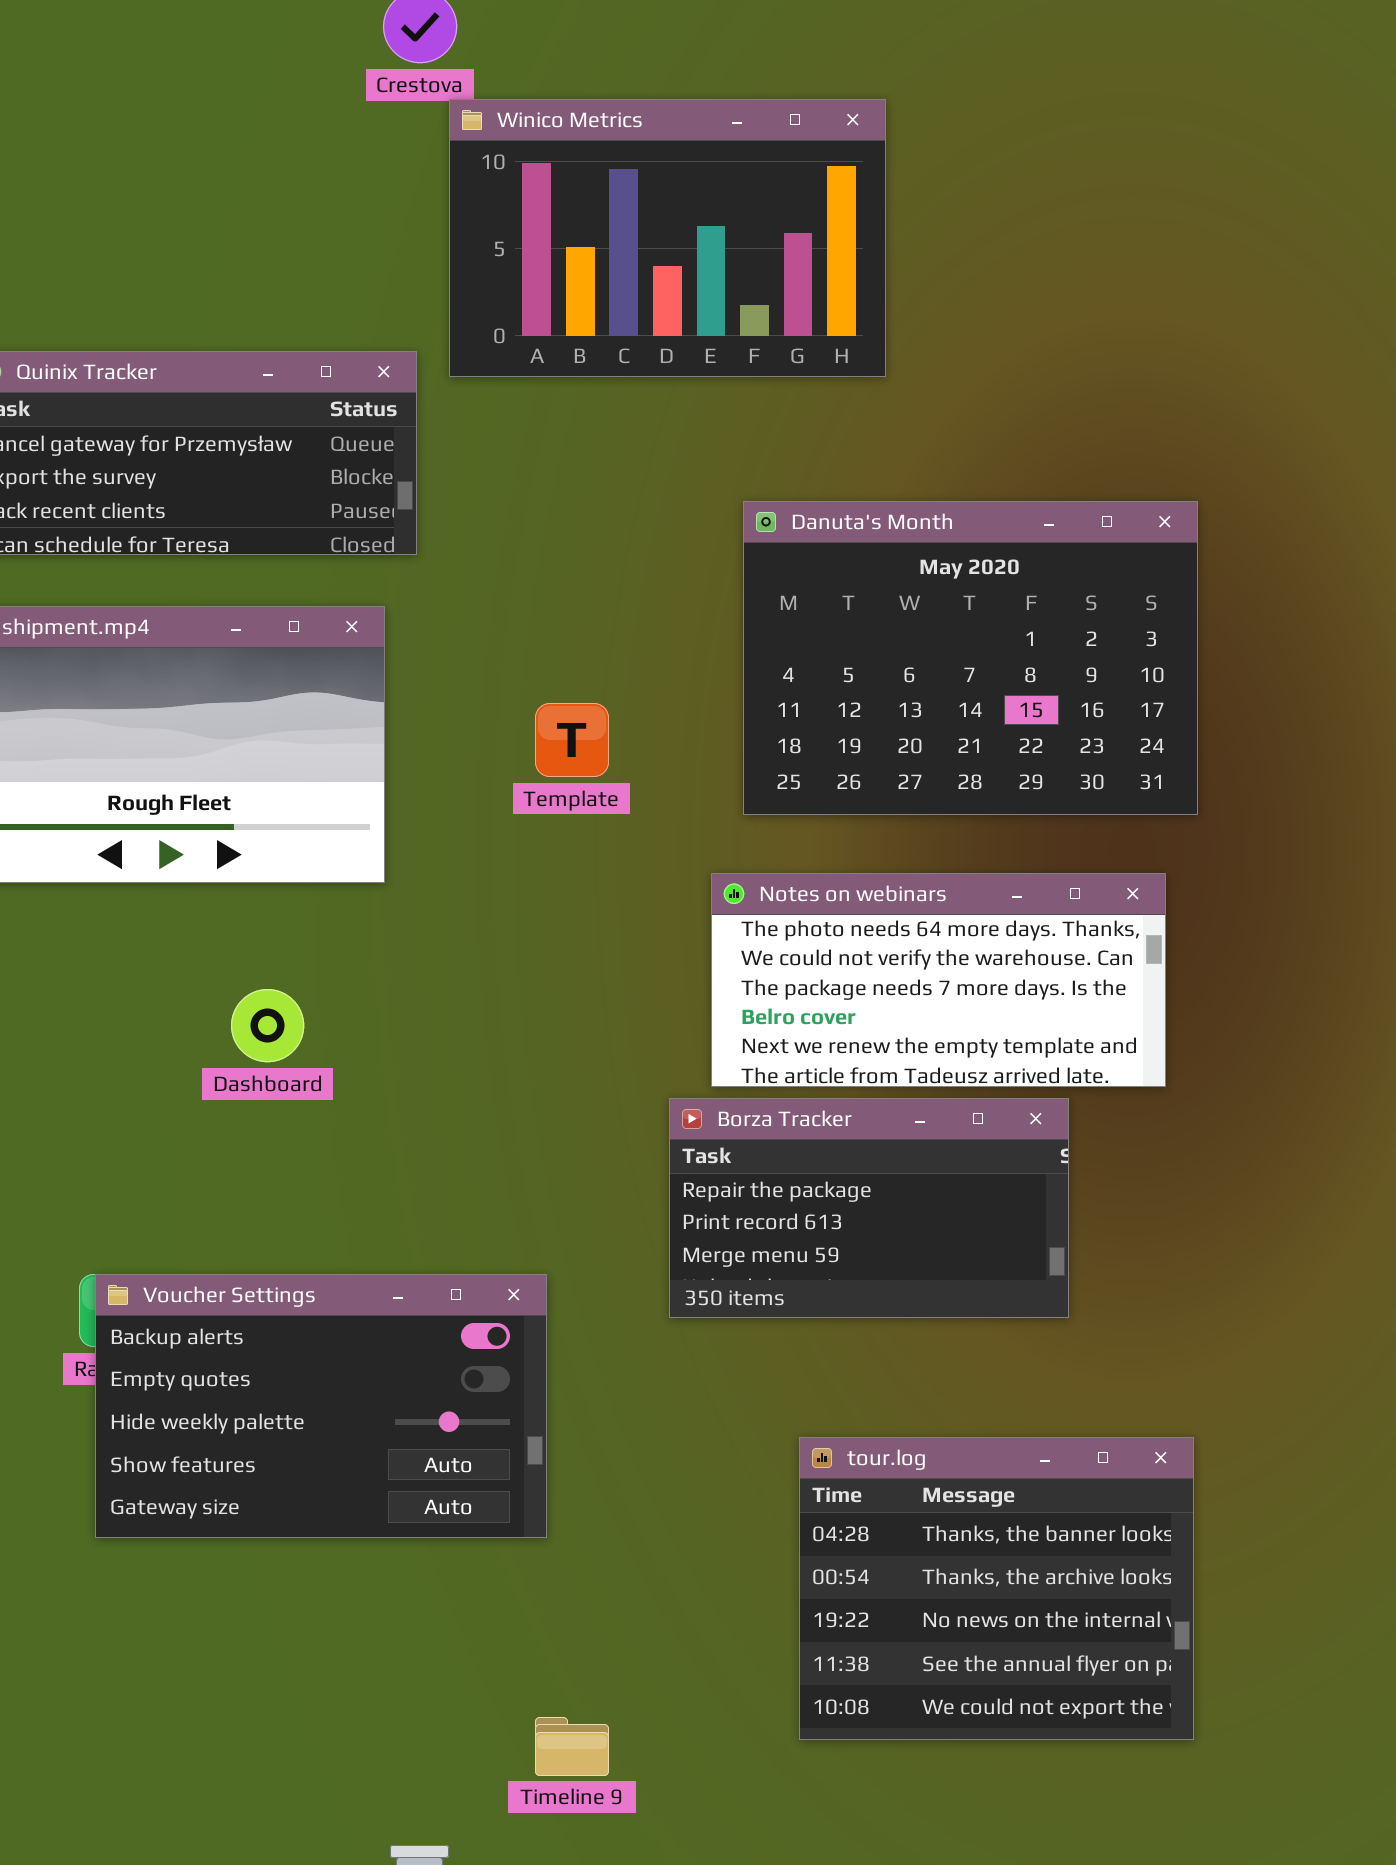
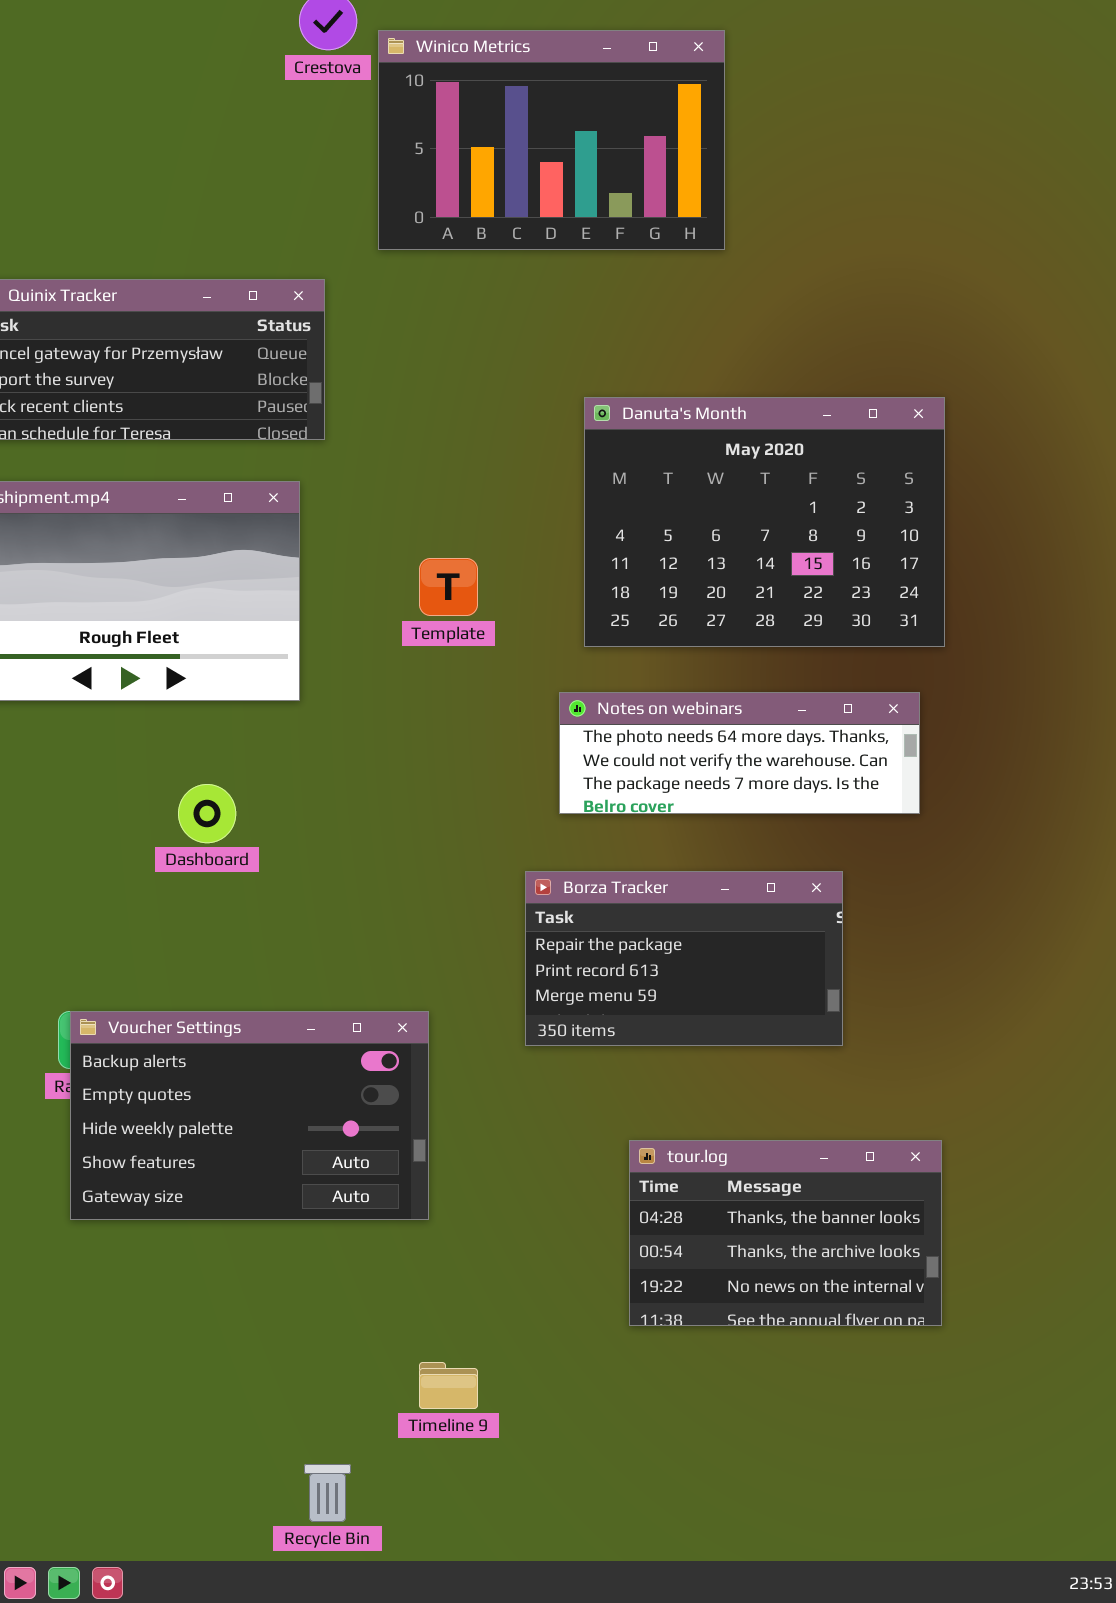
Winico Metrics: [449,99,886,377] -> [378,30,725,250], moved
Notes on webinars: [711,873,1166,1087] -> [559,692,920,814], resized
tour.log: [799,1437,1194,1740] -> [629,1140,942,1326], resized

